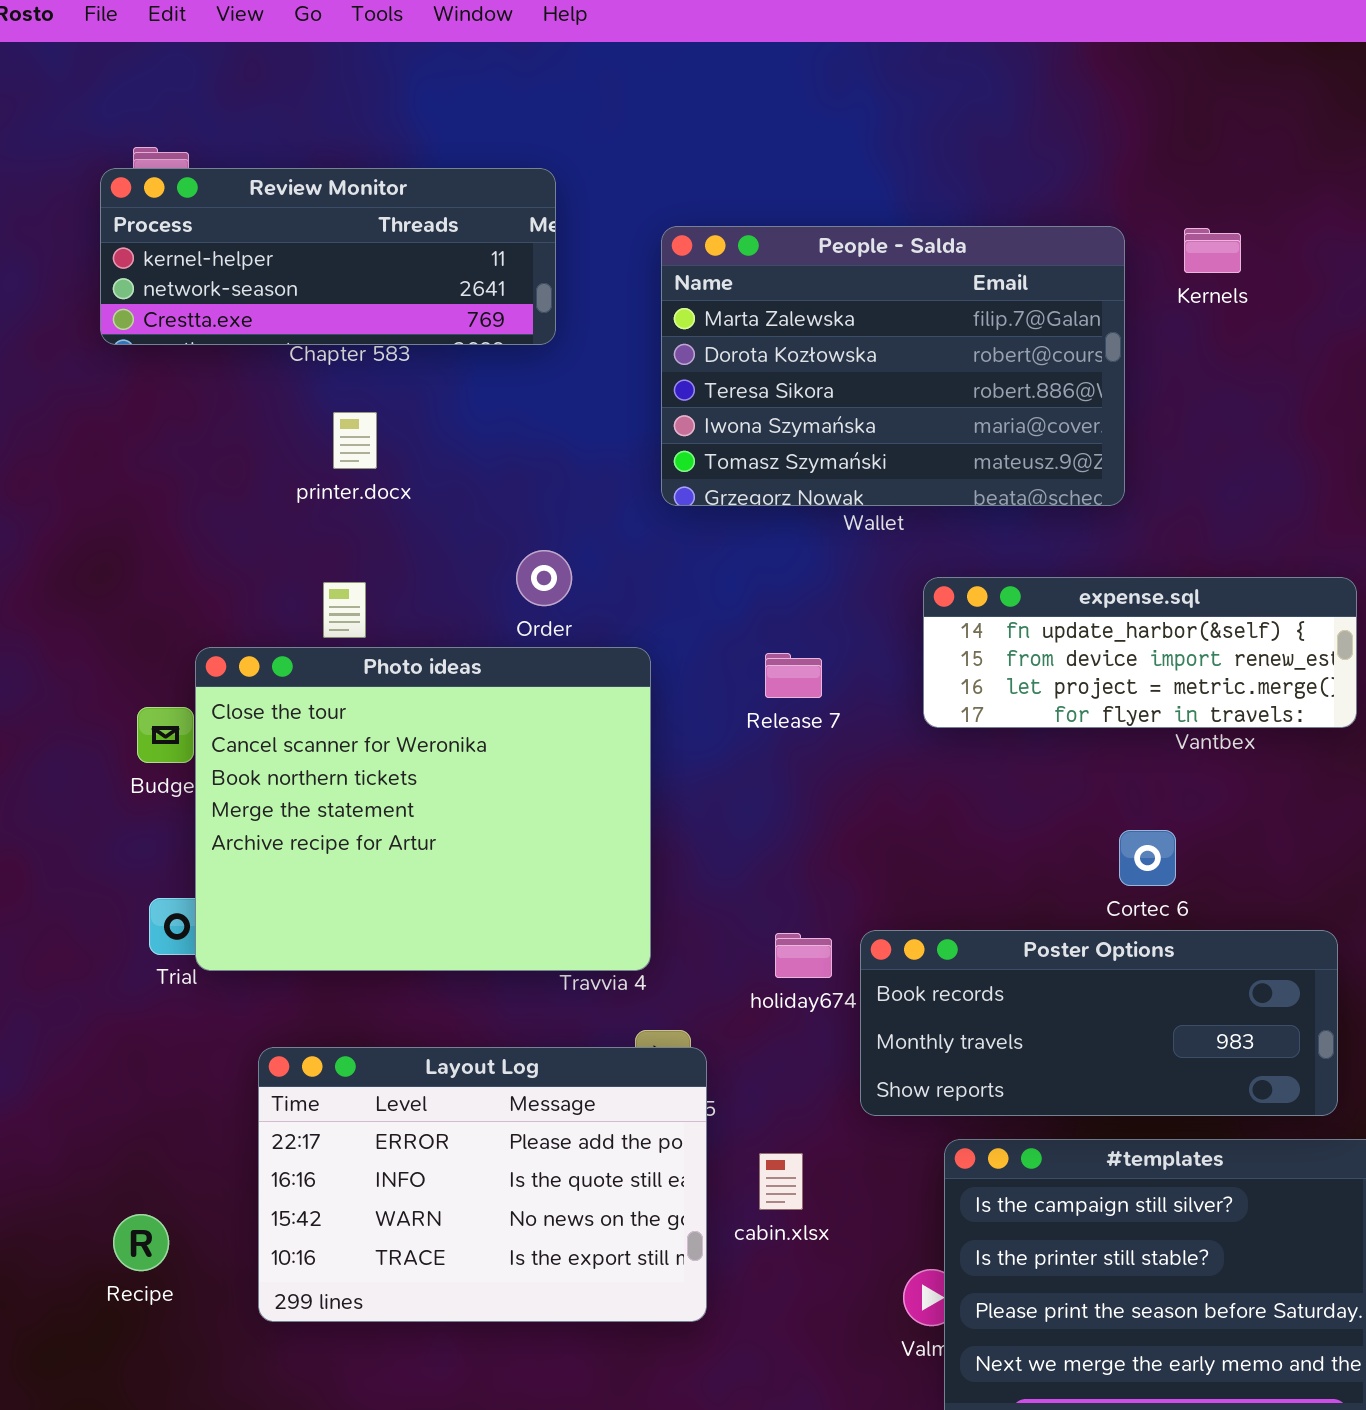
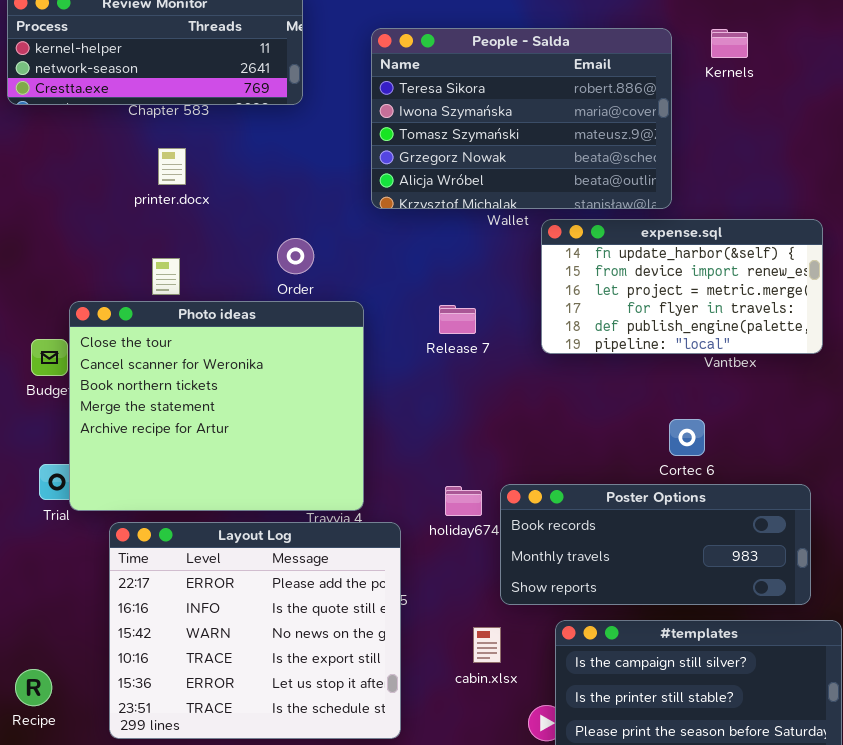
People - Salda: [661,226,1125,506] -> [371,28,672,209], scrolled down 2 rows
expense.sql: [923,577,1357,728] -> [541,219,823,354], resized
Layout Log: [258,1047,707,1322] -> [109,522,401,739], resized
cabin.xlsx: [759,1153,803,1210] -> [473,627,501,663], moved

